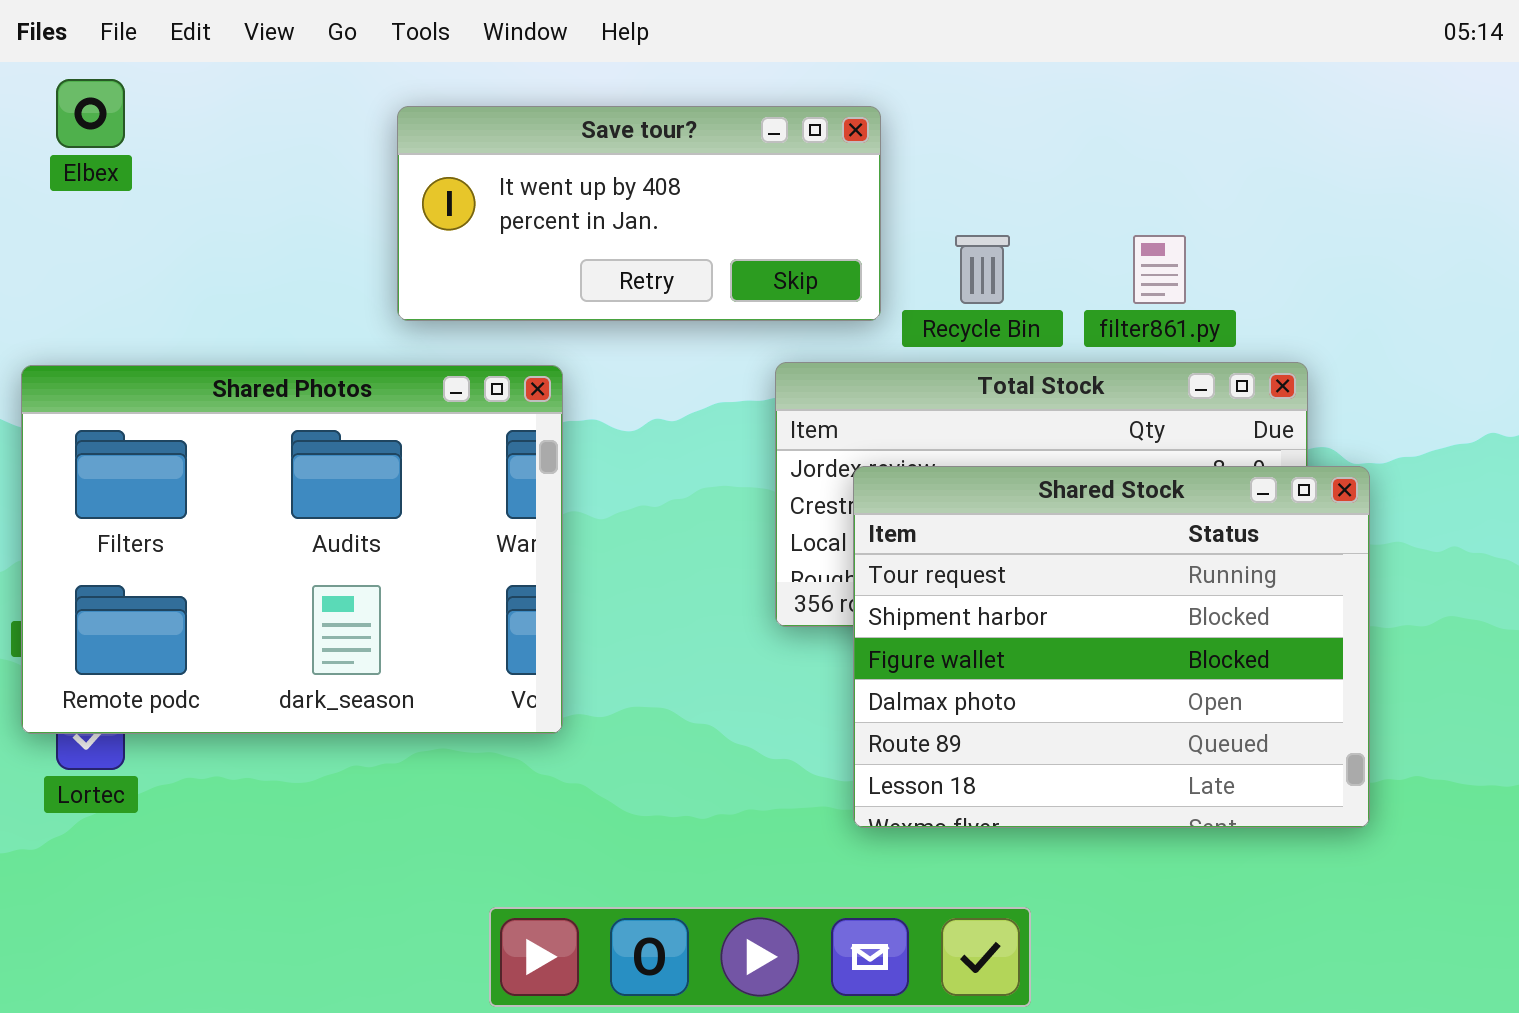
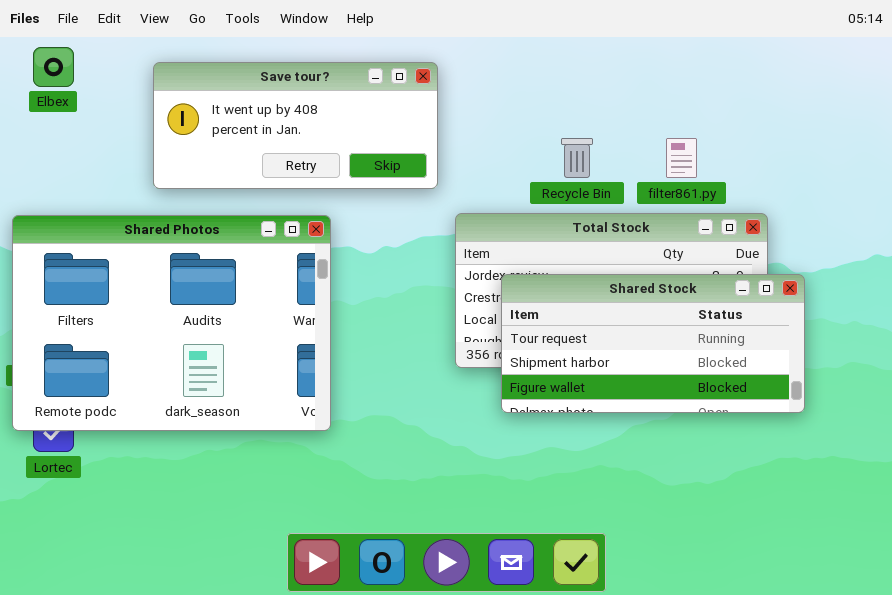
Save tour?: [397,106,881,321] -> [153,62,438,189], moved
Shared Stock: [853,466,1370,828] -> [501,274,805,413], resized

